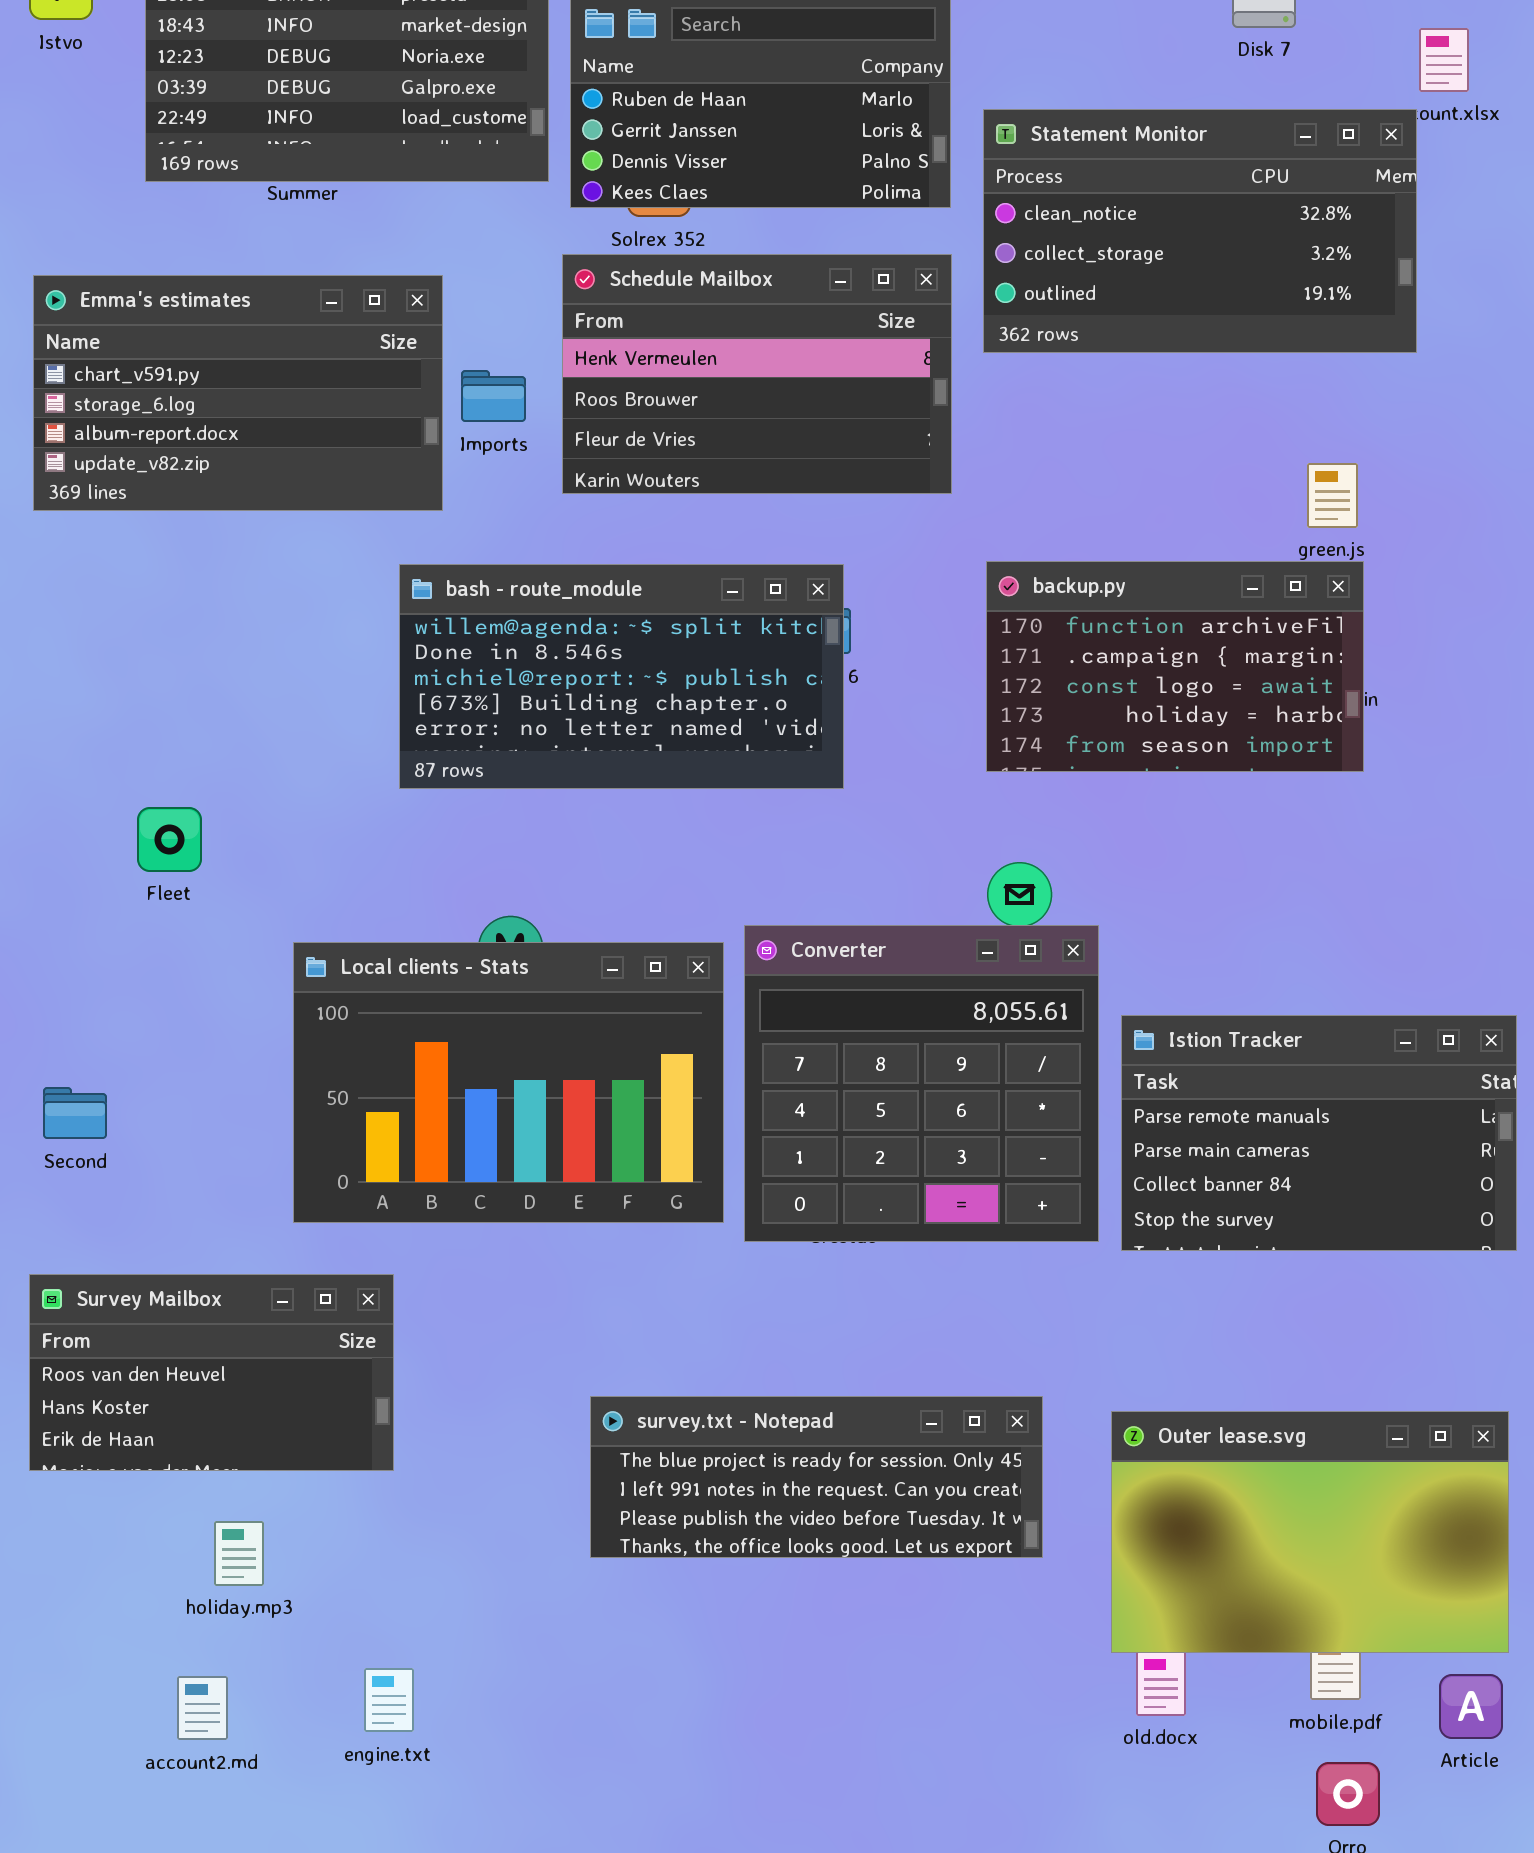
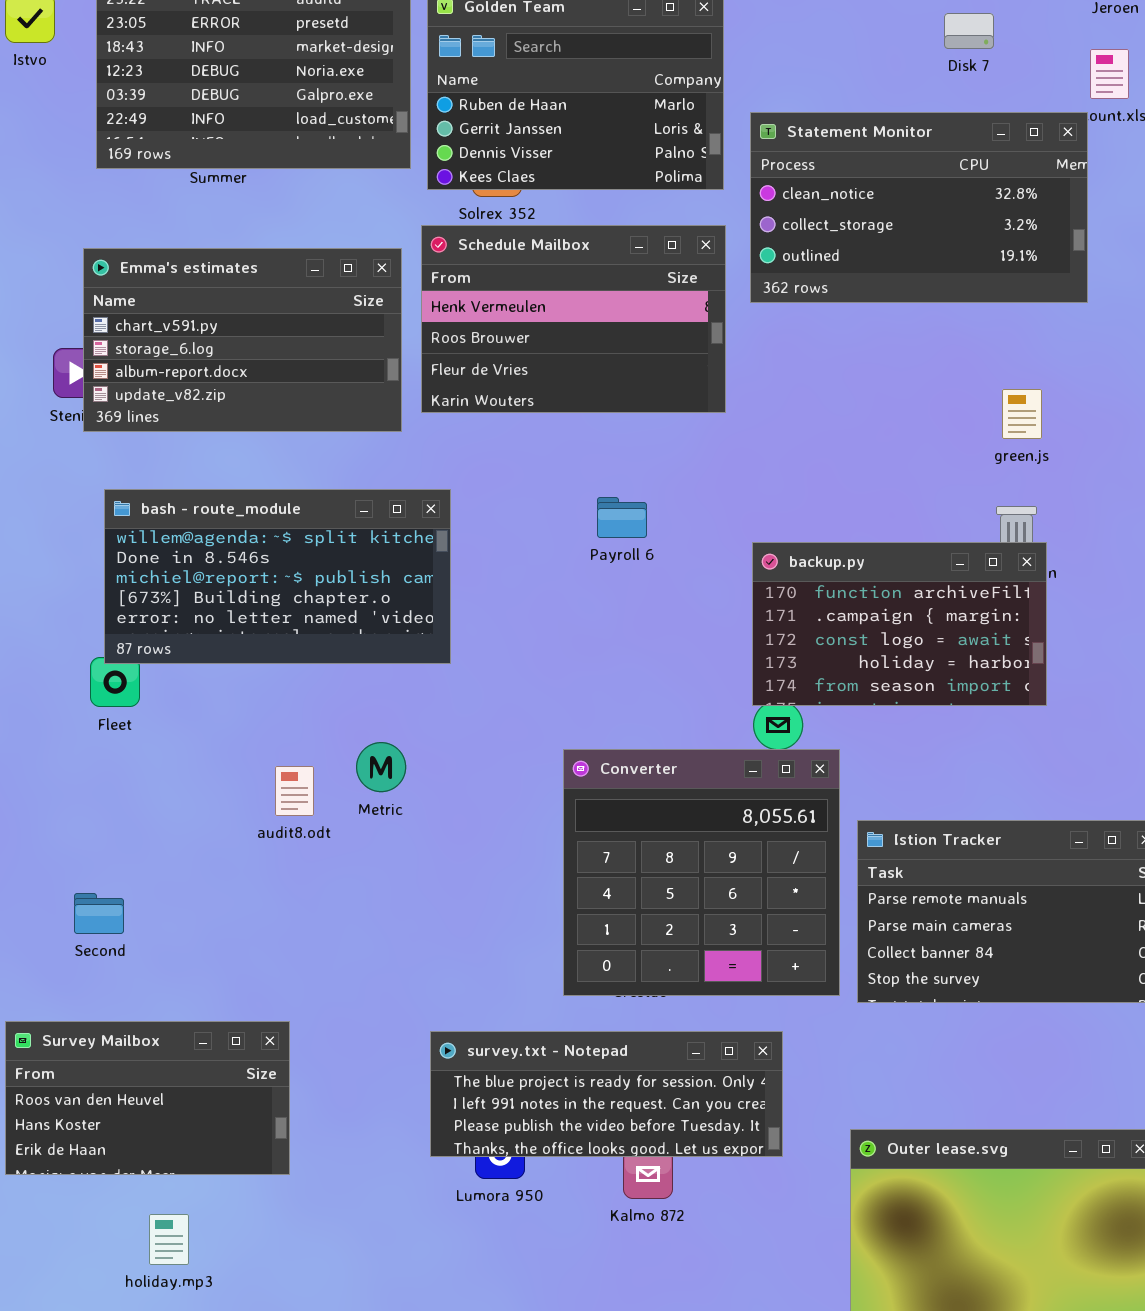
Emma's estimates: [33,275,443,511] -> [83,248,402,432], moved
backup.py: [986,561,1364,772] -> [752,542,1047,706], moved
bash - route_module: [399,564,844,789] -> [104,489,451,664], moved
Local clients - Stats: [293,942,724,1223] -> none, closed
Second: [43,1087,107,1139] -> [74,893,124,934], moved
survey.txt - Notepad: [590,1396,1043,1558] -> [430,1031,783,1157], moved

